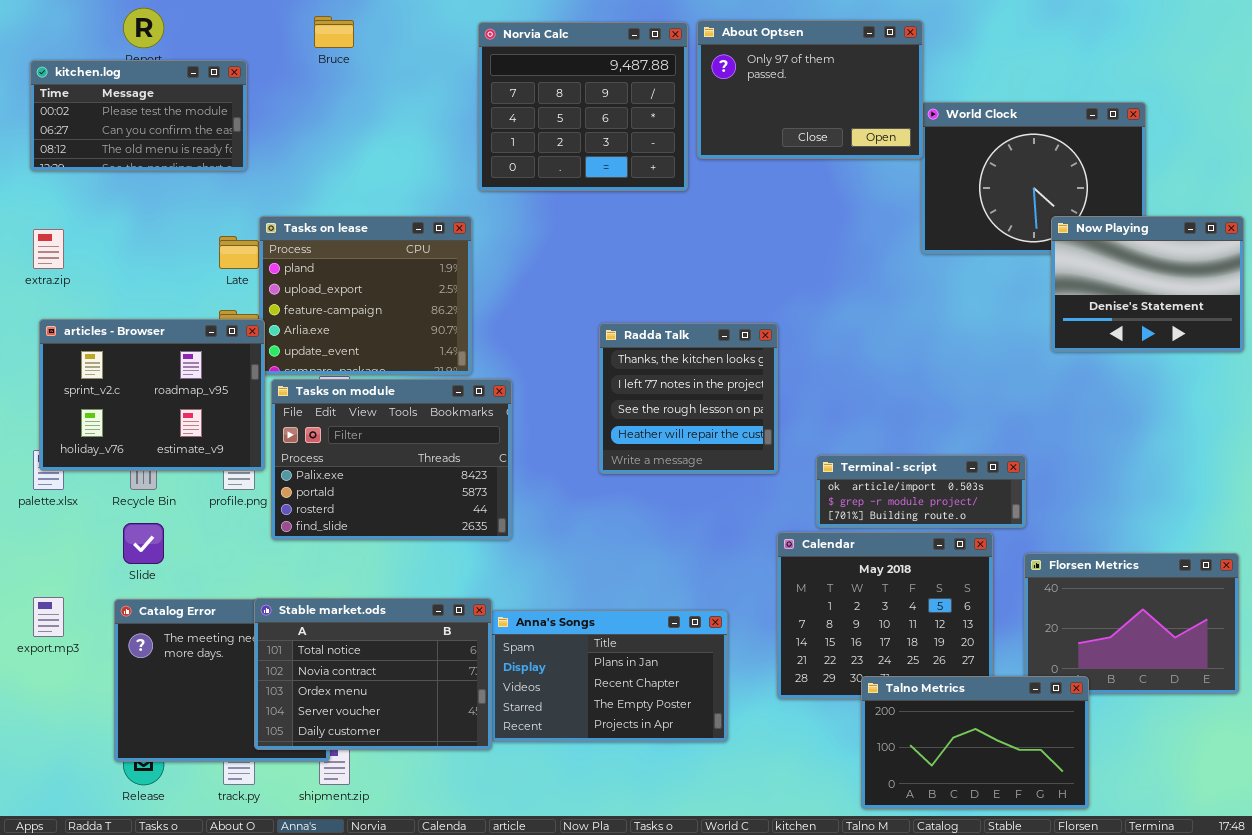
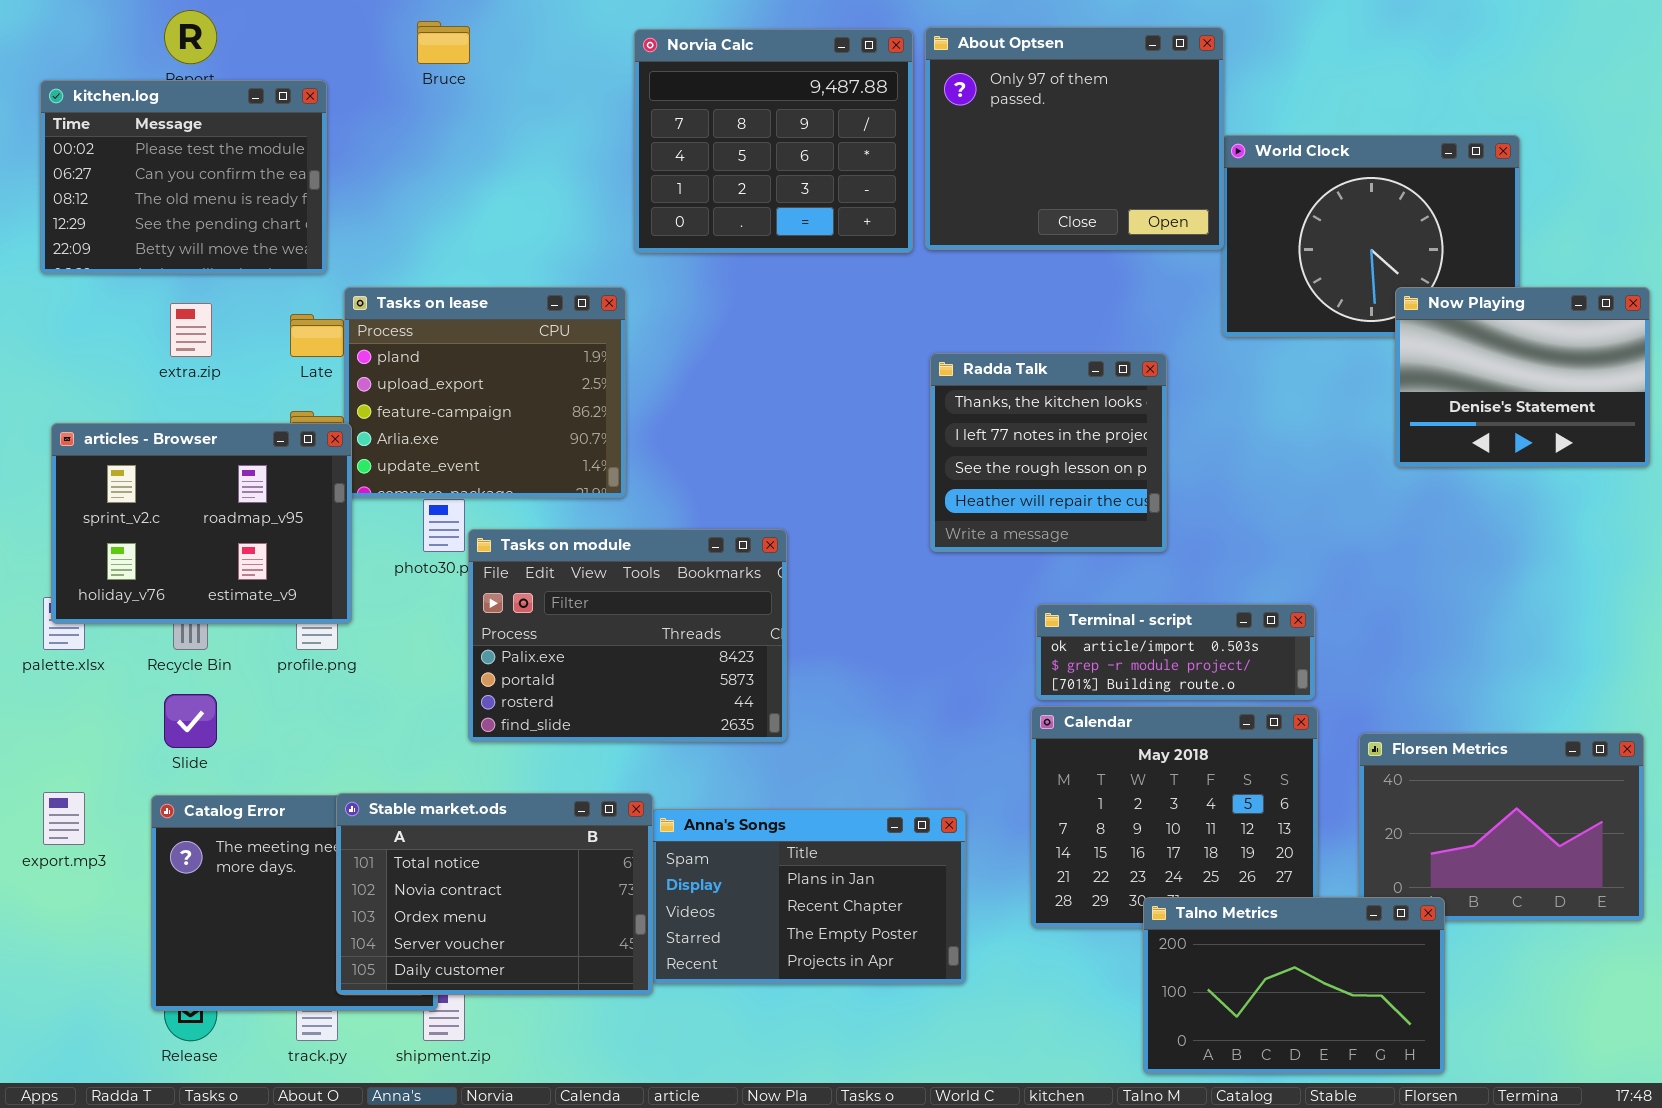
About Optsen: [697,20,923,159] -> [925,27,1224,250], resized
kitchen.log: [30,60,247,171] -> [40,80,327,274], resized
extra.zip: [33,229,64,269] -> [170,303,212,357], moved
Radda Talk: [599,323,778,474] -> [930,353,1167,552], moved
Tasks on module: [271,379,512,540] -> [468,529,787,742], moved
Terminal - script: [816,455,1026,528] -> [1036,604,1315,700], moved

